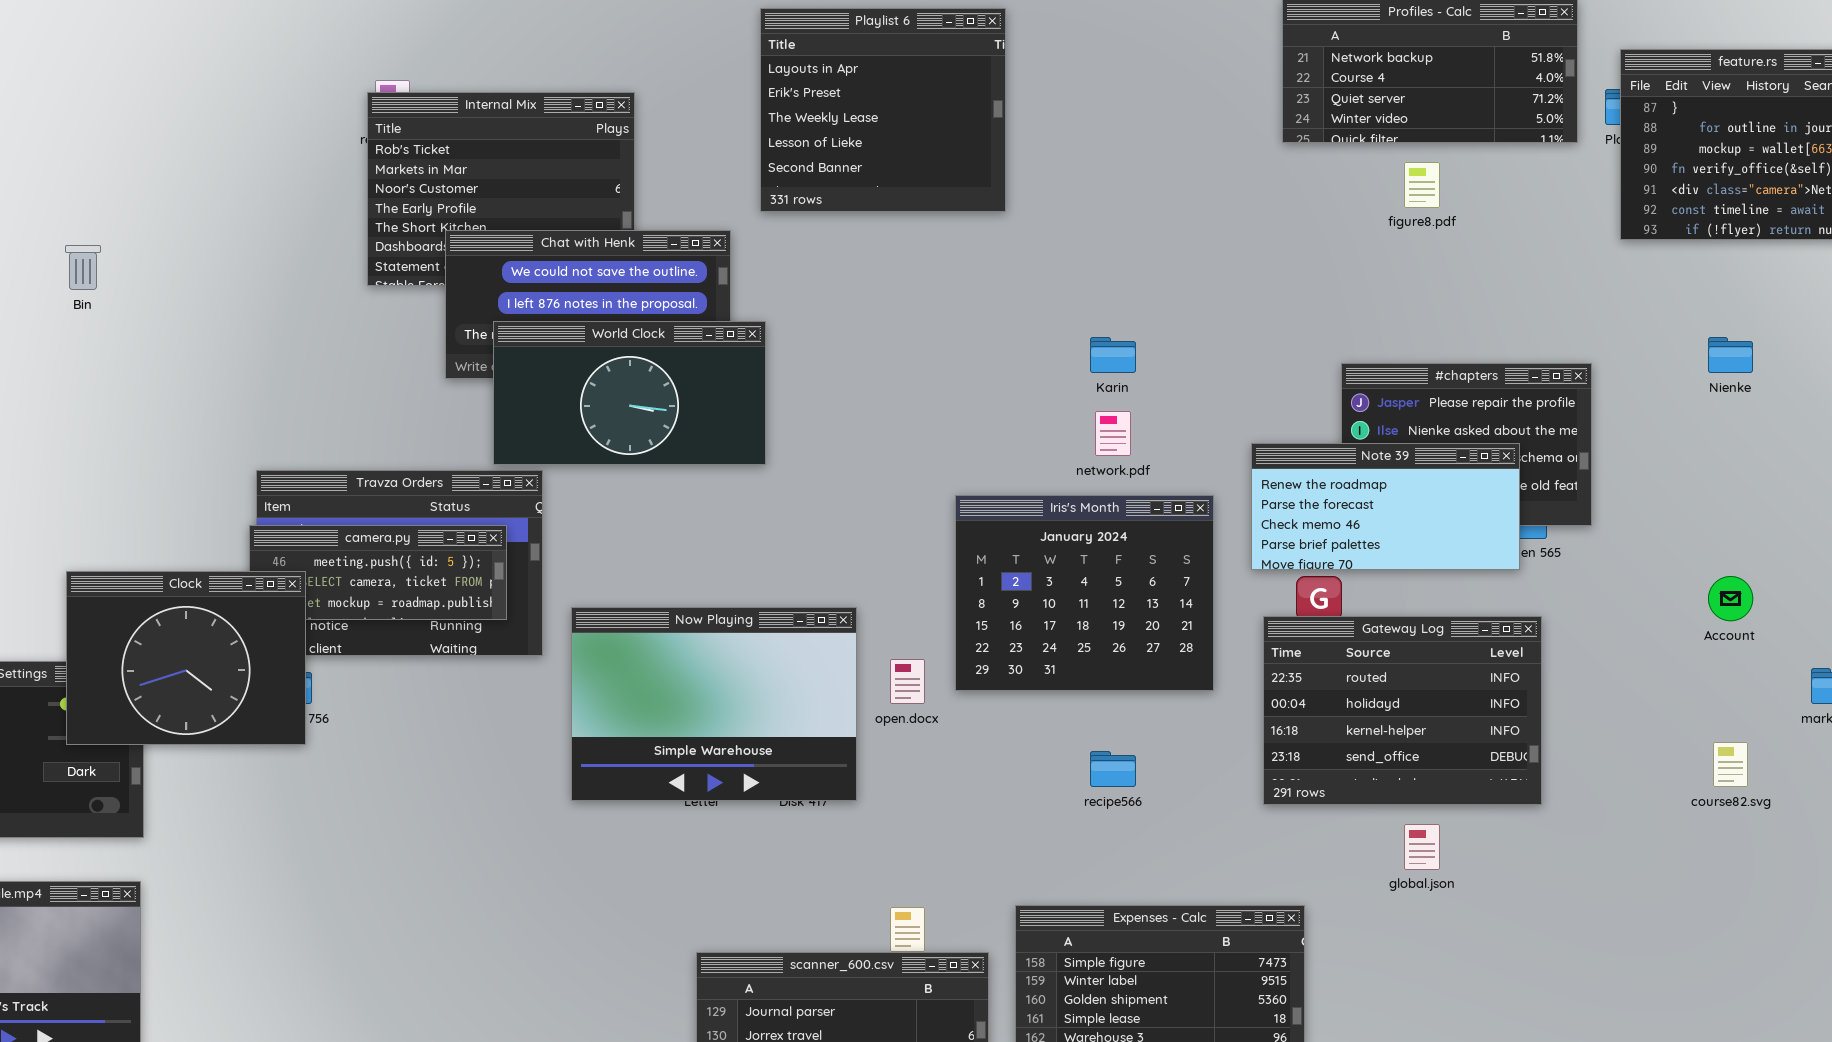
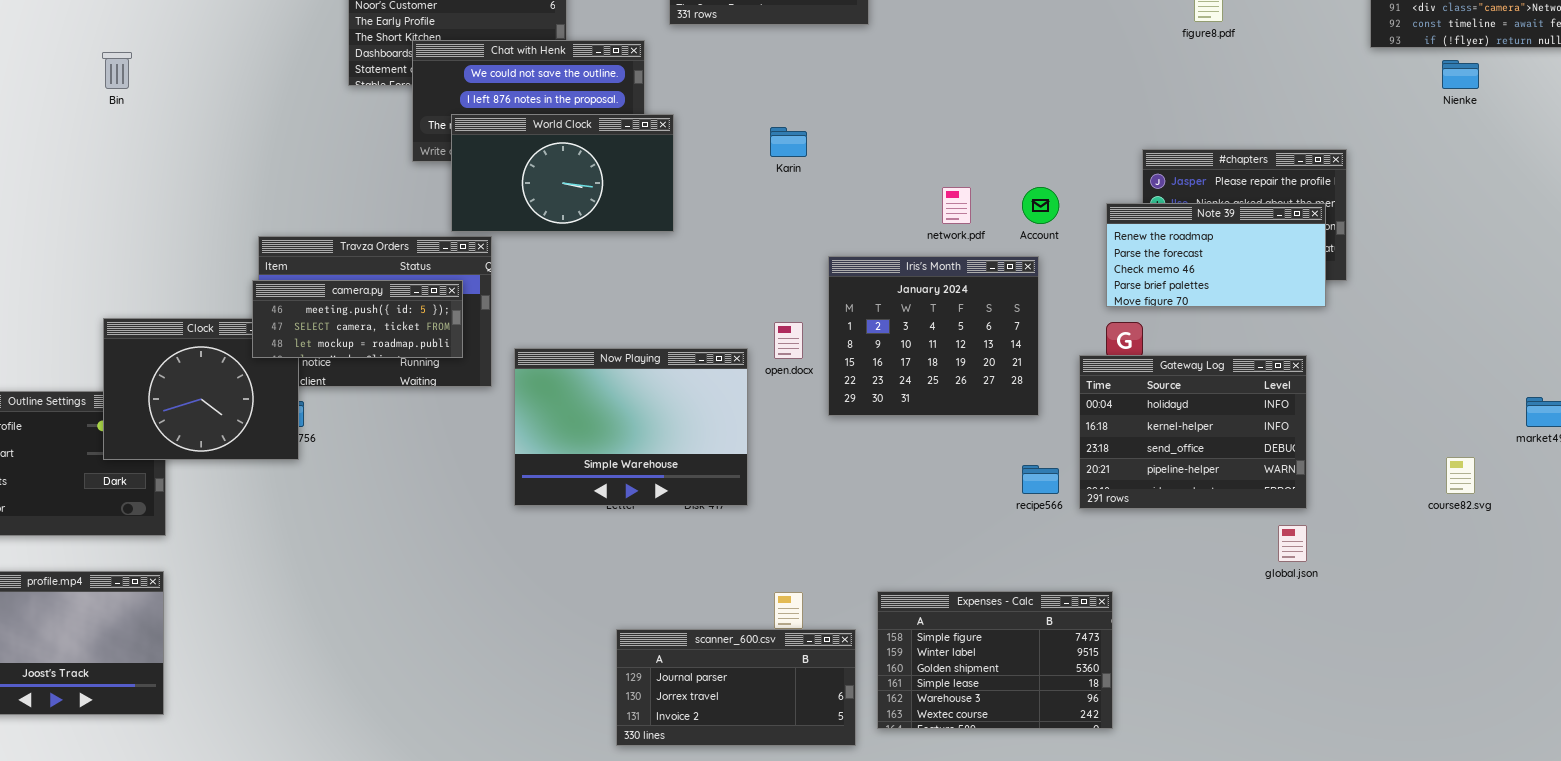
Karin: [1090,337,1136,373] -> [770,127,807,157], moved
Nienke: [1708,337,1753,373] -> [1442,60,1479,89], moved
Note 39: [1251,443,1520,570] -> [1106,203,1326,307], moved
camera.py: [249,525,507,620] -> [252,280,463,358], raised
Account: [1708,576,1753,621] -> [1022,187,1059,224], moved
Gateway Log: [1263,616,1542,805] -> [1079,355,1307,509], scrolled down 1 row
open.docx: [890,659,925,704] -> [774,322,803,359], moved
recipe566: [1090,751,1136,787] -> [1022,465,1059,494], moved
global.json: [1404,824,1440,870] -> [1278,525,1307,562], moved

